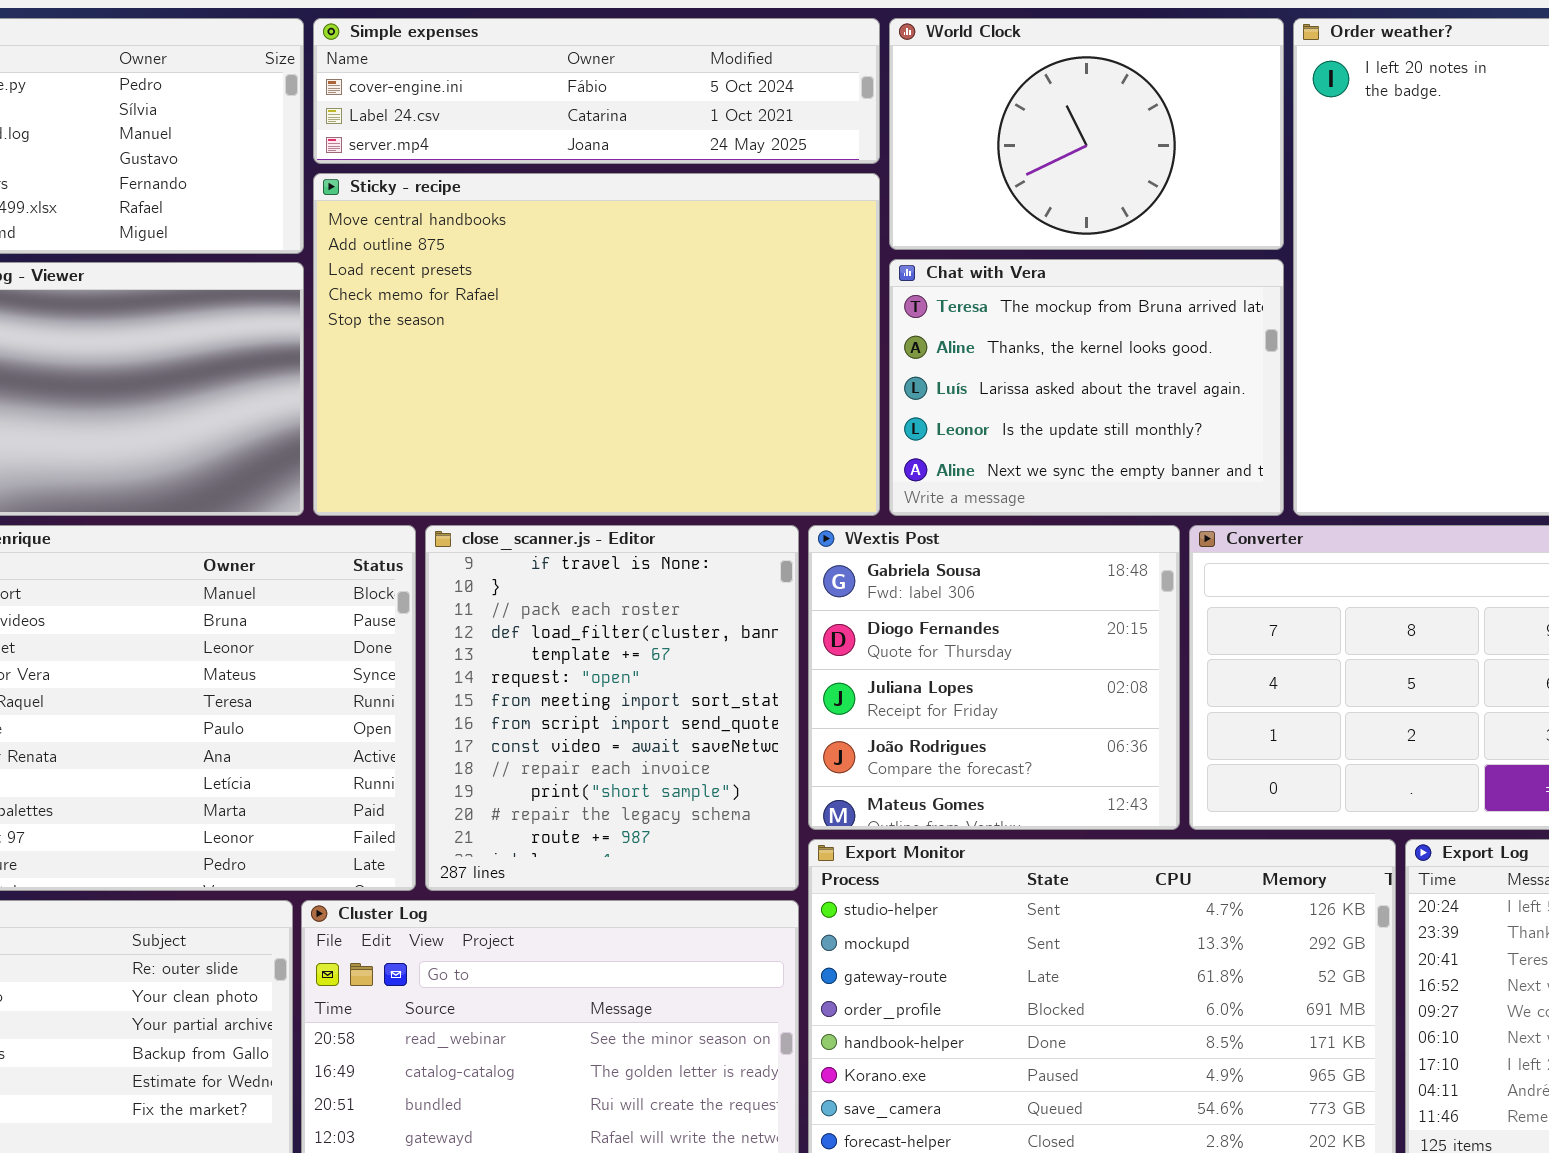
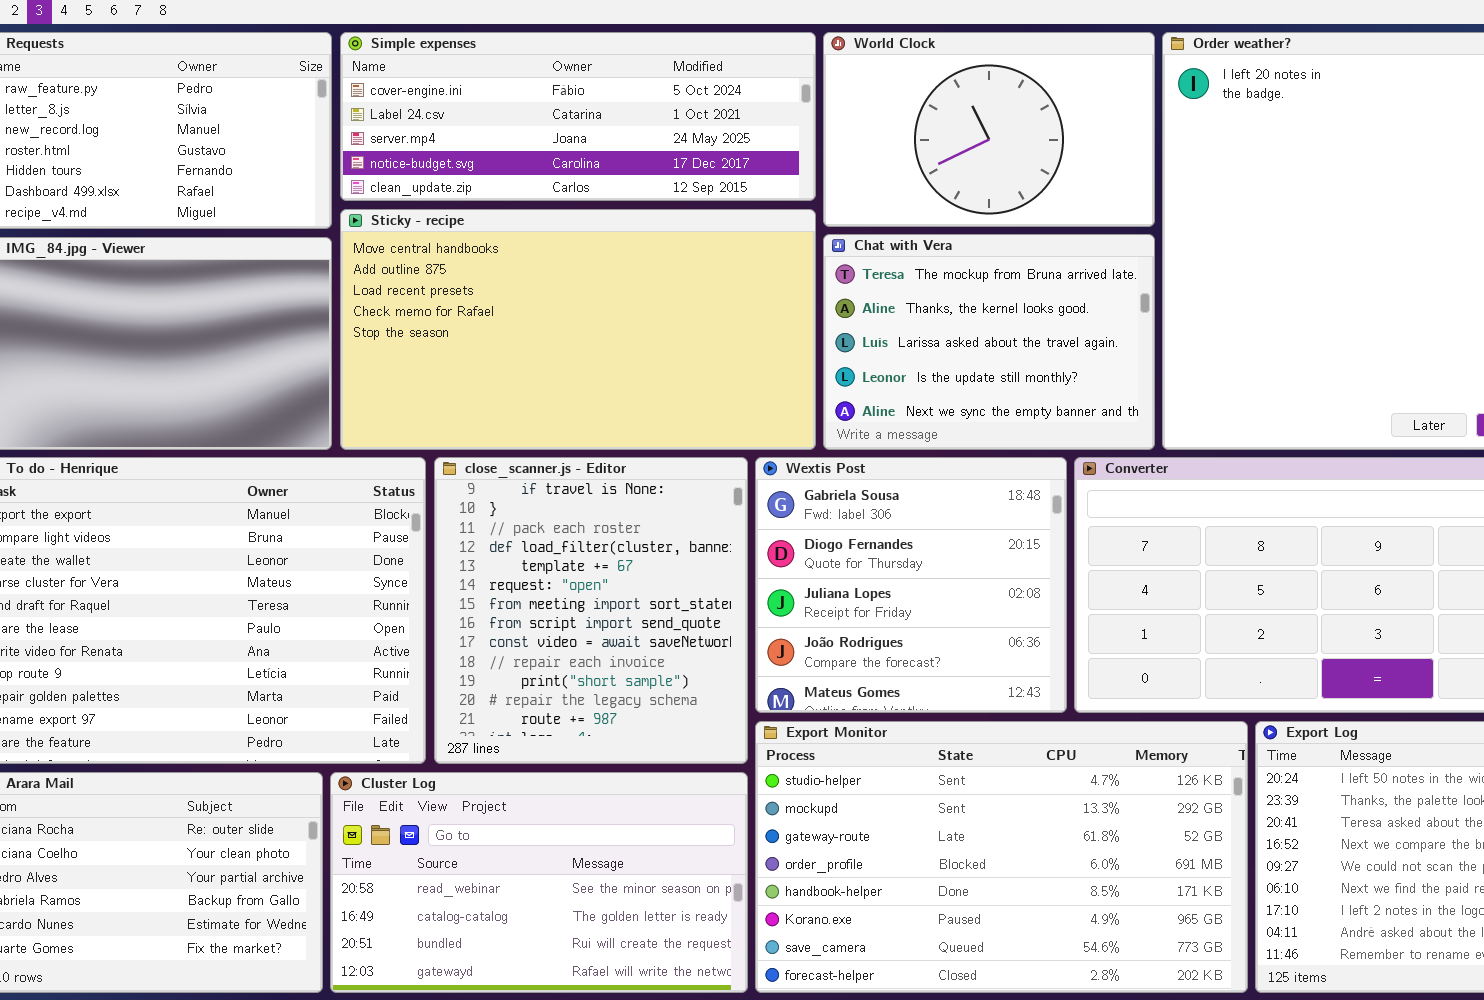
Simple expenses: [313,18,880,164] -> [340,32,816,201], resized
Sticky - recipe: [313,173,880,516] -> [340,209,816,450], resized

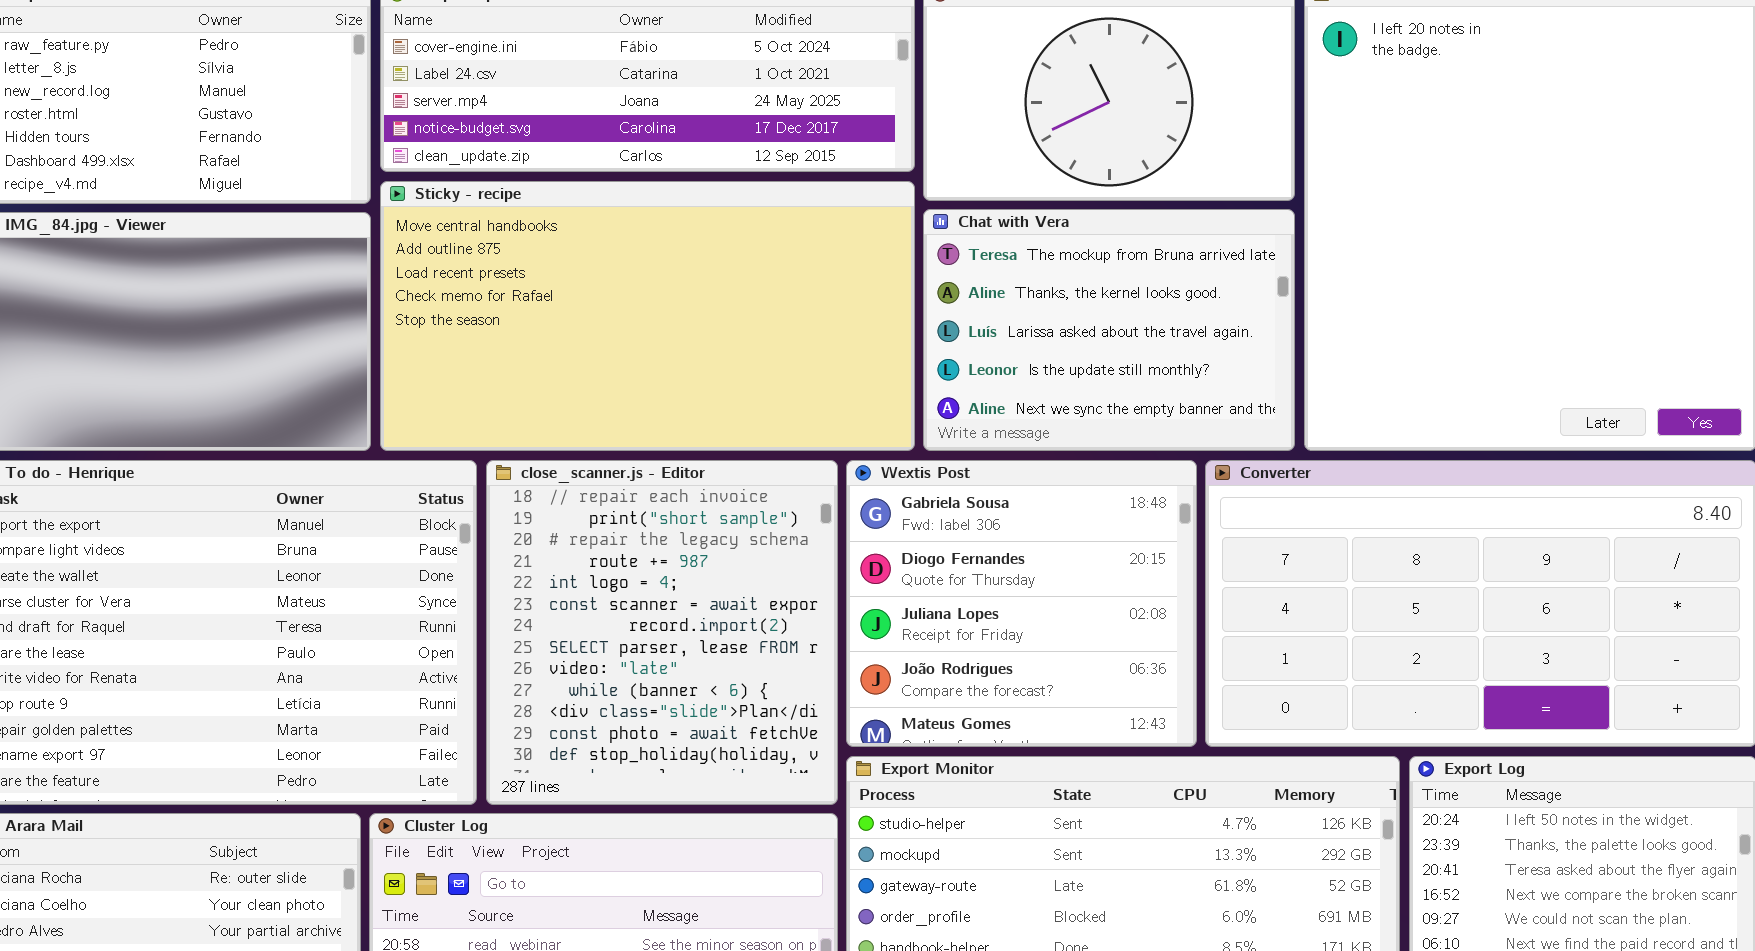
close_scanner.js - Editor: [434,457,748,764] -> [486,460,838,805], scrolled down 9 rows

